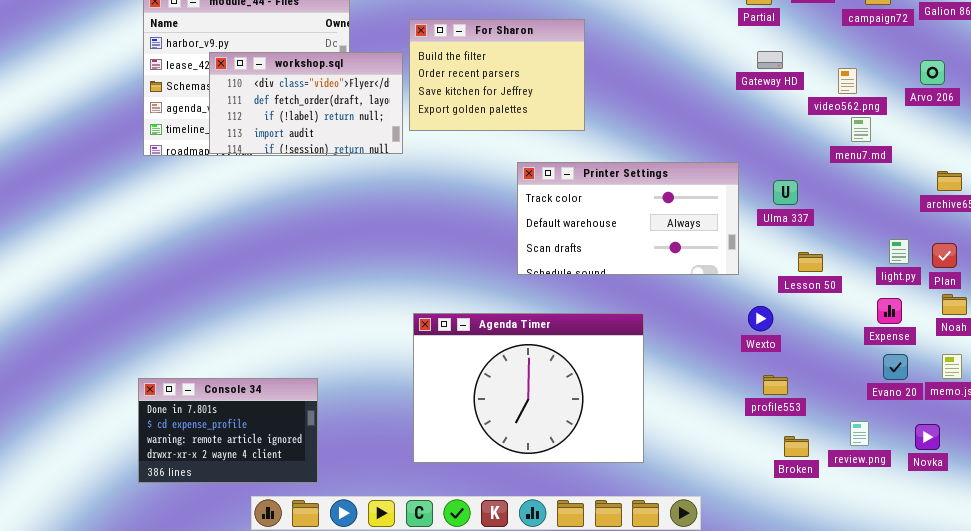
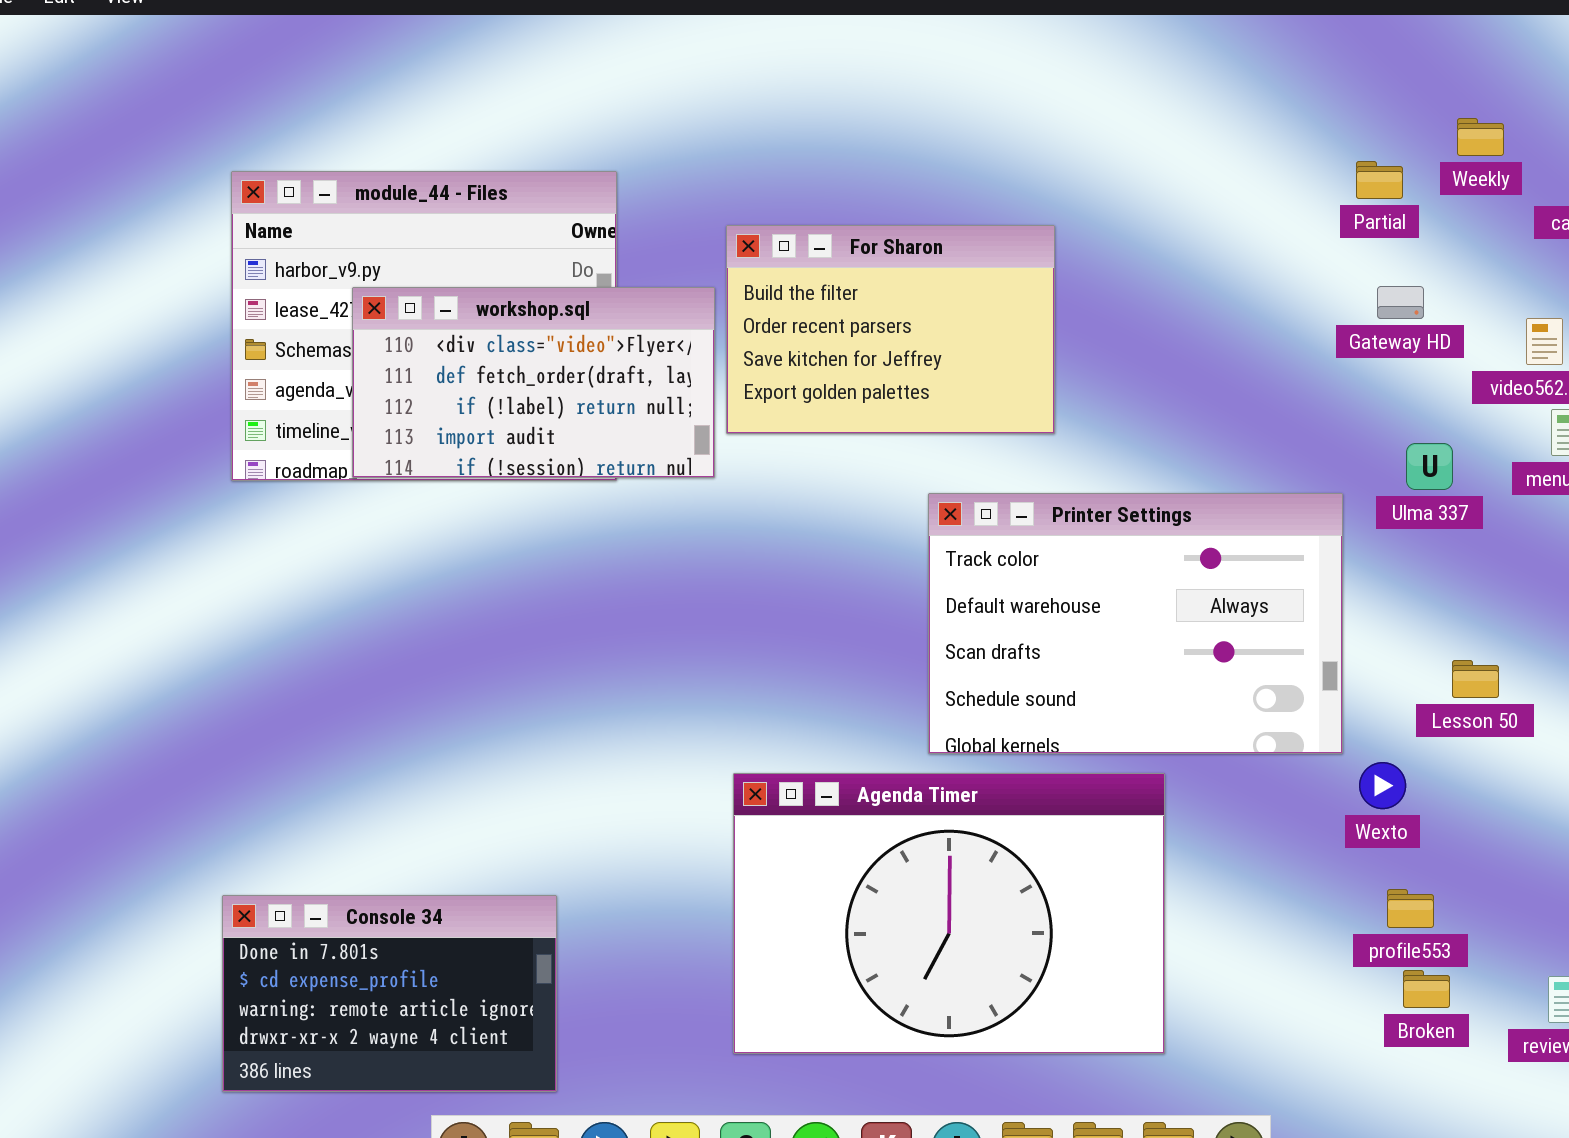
Printer Settings: [517,162,739,275] -> [928,493,1343,754], resized
Ulma 337: [773,180,798,205] -> [1406,443,1453,490], moved
Broken: [784,436,809,457] -> [1403,970,1450,1008], moved

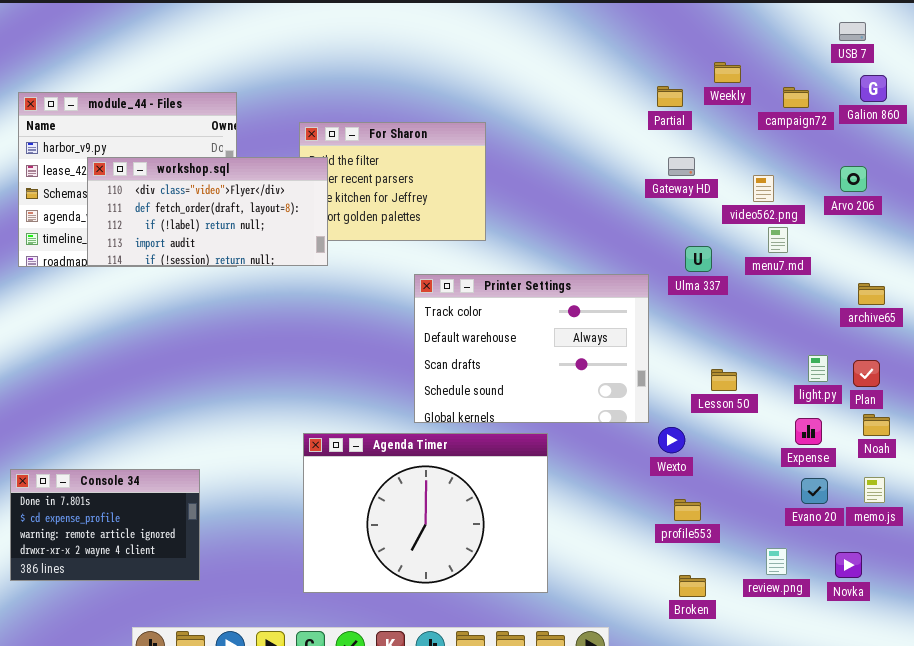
workshop.sql: [352,287,715,478] -> [87,157,328,266], resized
Console 34: [222,895,557,1092] -> [10,469,200,581], moved
Broken: [1403,970,1450,1008] -> [679,575,706,597], moved

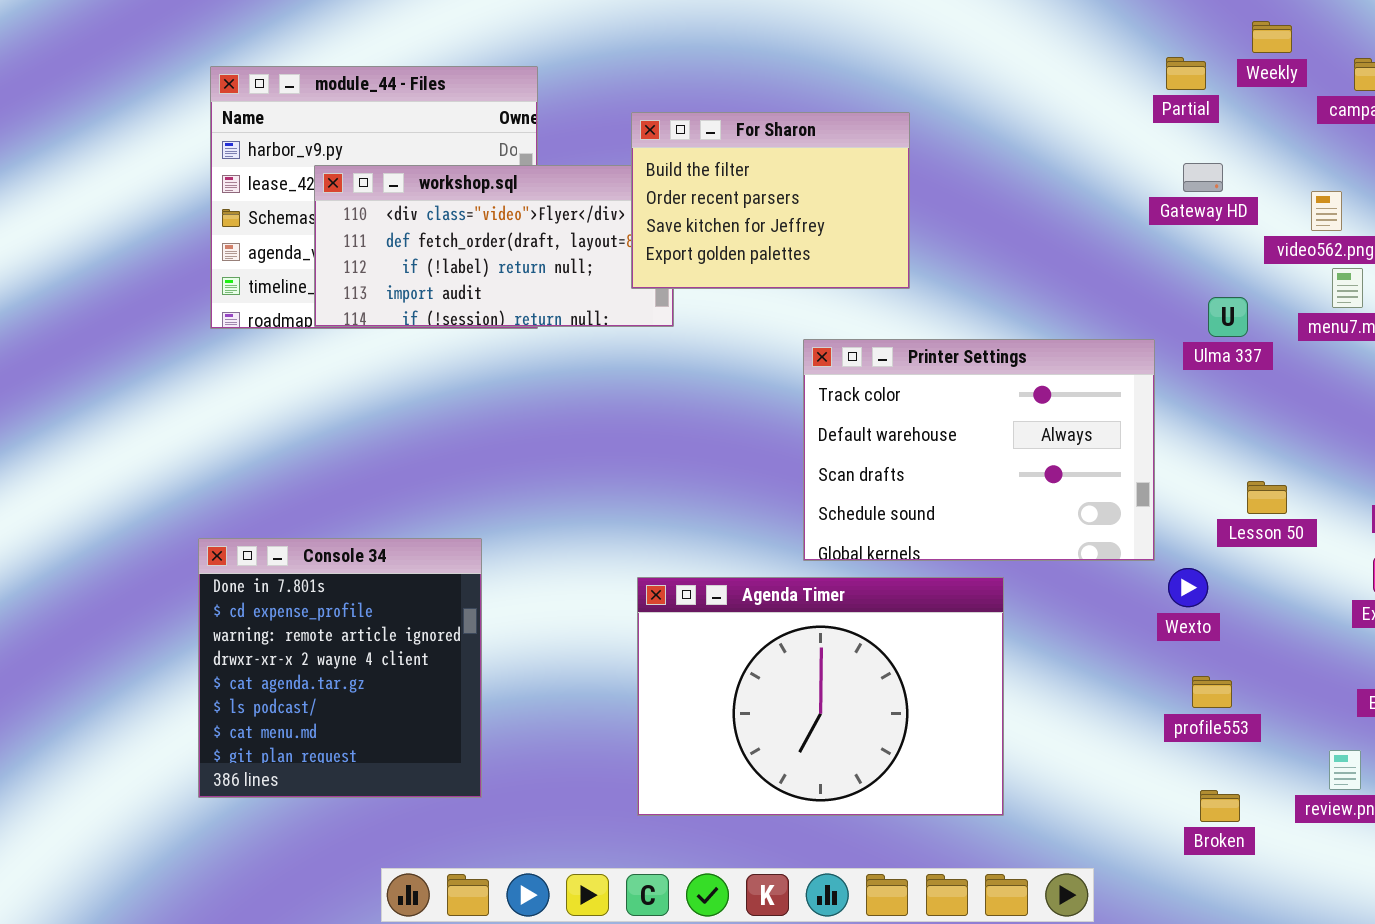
For Sharon: [299,122,486,241] -> [631,112,910,289], raised
Console 34: [10,469,200,581] -> [198,538,482,798], resized

